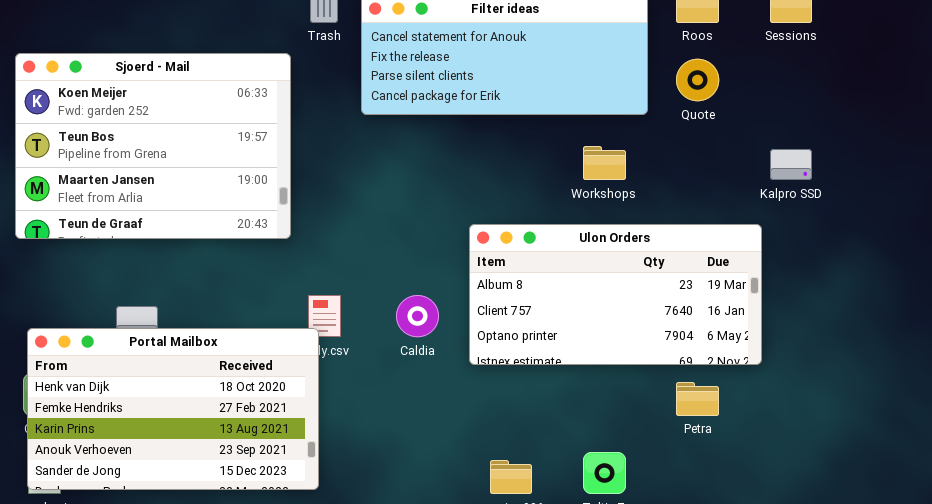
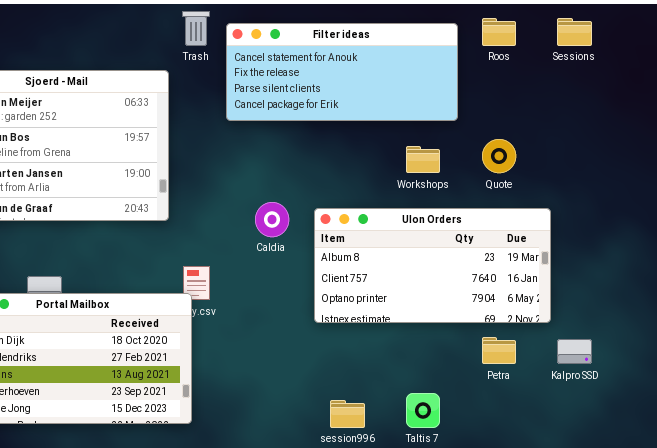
Quote: [676,59,719,101] -> [482,139,516,173], moved
Kalpro SSD: [770,149,812,180] -> [557,339,592,364], moved
Caldia: [396,295,439,337] -> [255,202,289,237], moved

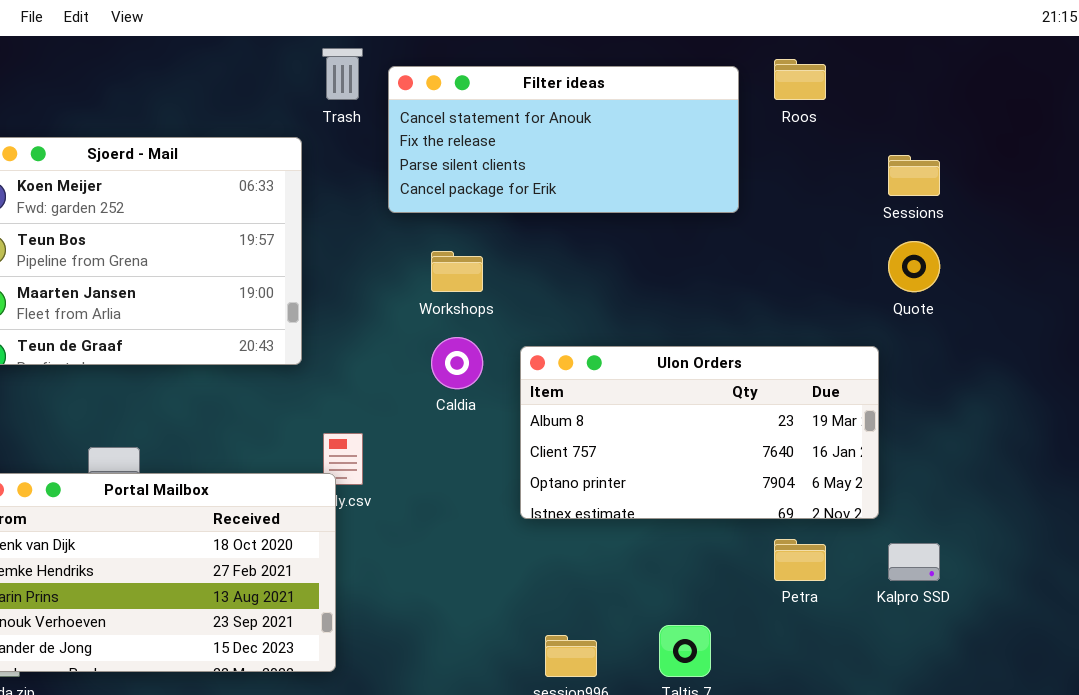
Sessions: [557,18,592,46] -> [888,155,940,196], moved
Quote: [482,139,516,173] -> [888,241,940,292], moved
Workshops: [406,146,440,173] -> [431,251,483,292], moved

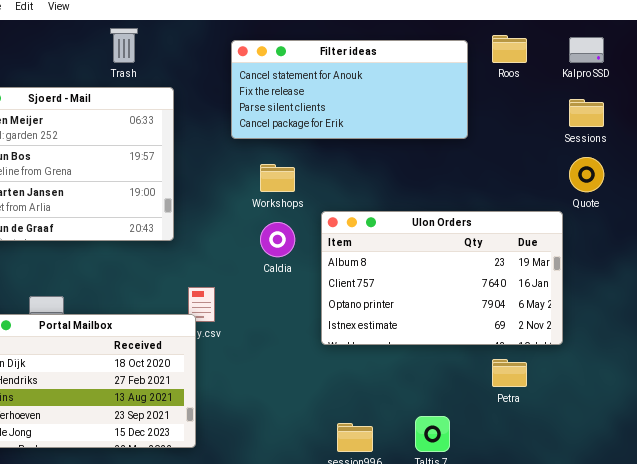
Trash: [322,48,363,100] -> [110,28,138,63], moved
Ulon Orders: [520,346,879,519] -> [321,211,563,345], resized
Kalpro SSD: [888,543,940,581] -> [569,37,604,63], moved

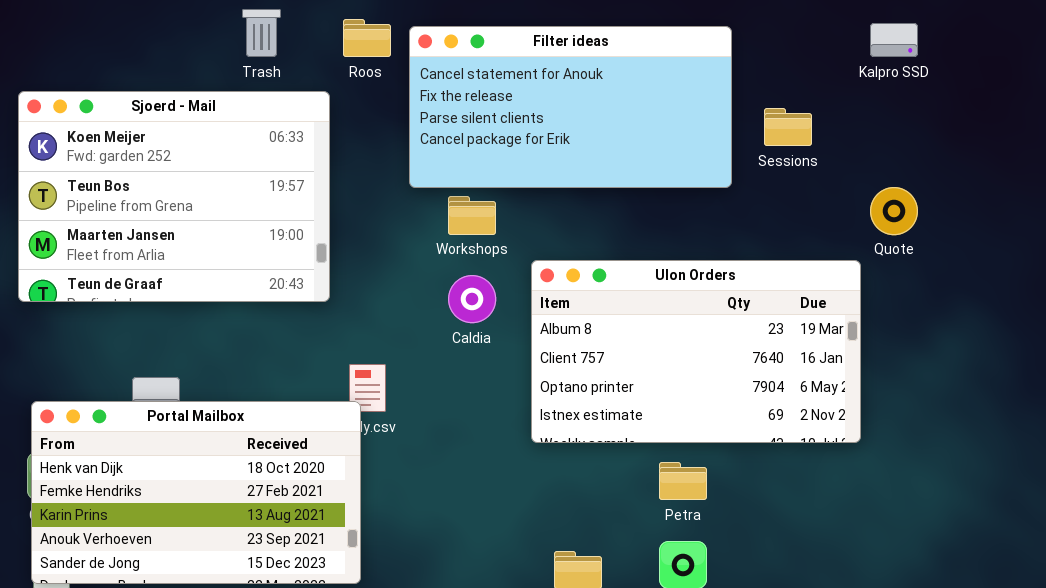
Roos: [492,35,527,63] -> [343,19,391,57], moved
Filter ideas: [231,40,468,139] -> [409,26,732,188], resized
Sessions: [569,99,604,127] -> [764,108,812,146], moved
Petra: [492,359,527,387] -> [659,462,707,500], moved

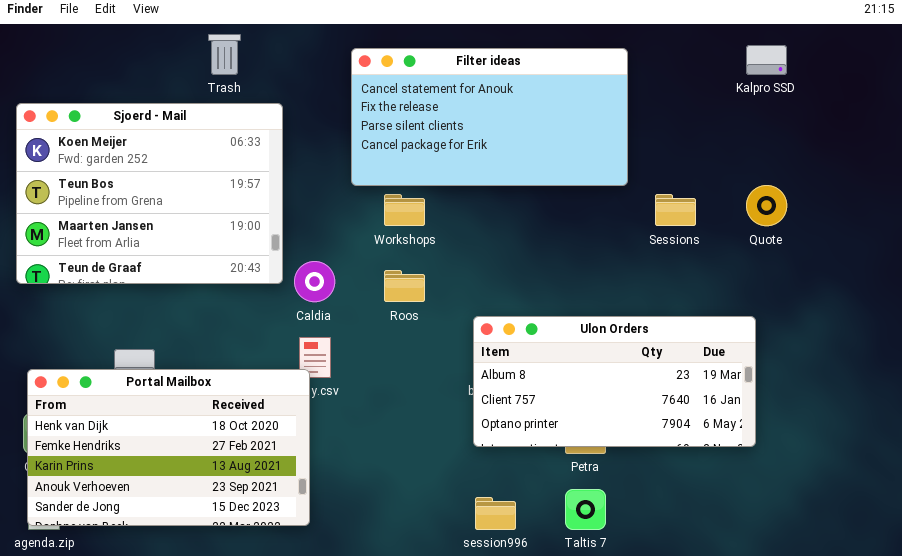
Roos: [343,19,391,57] -> [384,270,425,302], moved
Sessions: [764,108,812,146] -> [655,194,696,226], moved
Ulon Orders: [531,260,861,443] -> [473,316,756,447], moved, resized
Caldia: [448,275,496,323] -> [294,261,335,302], moved

